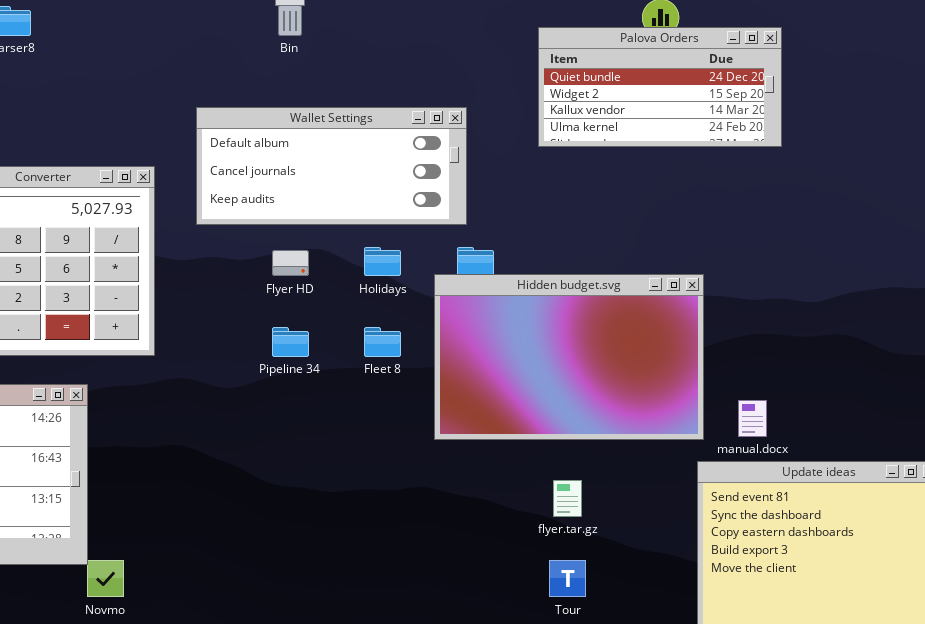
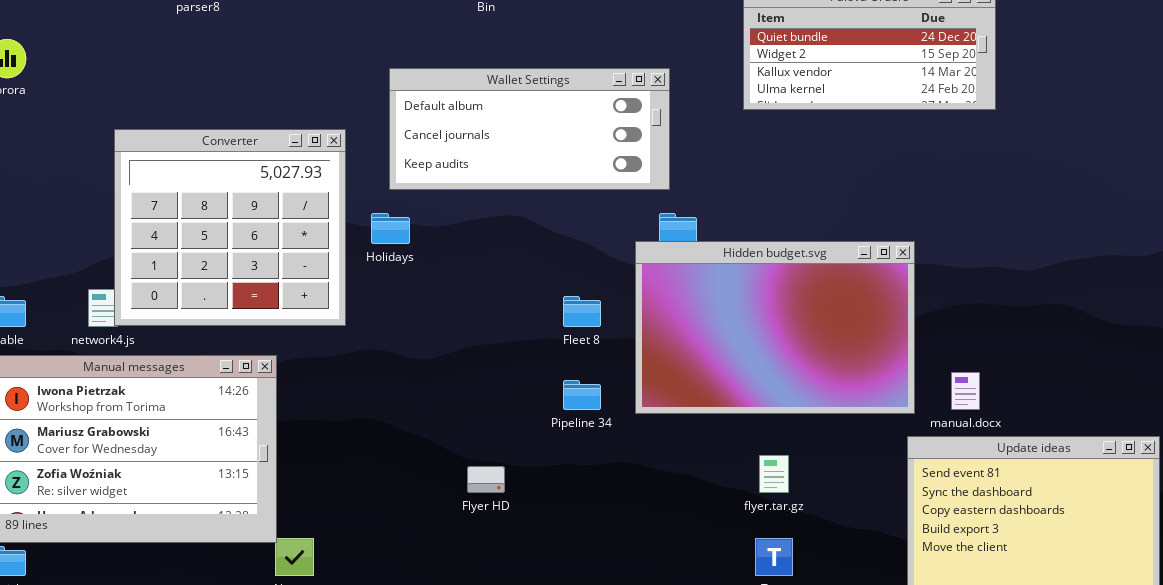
Holidays: [364,247,401,276] -> [371,213,410,244], moved
Flyer HD: [272,250,309,276] -> [467,466,505,493], moved
Pipeline 34: [272,327,309,357] -> [563,380,601,410], moved

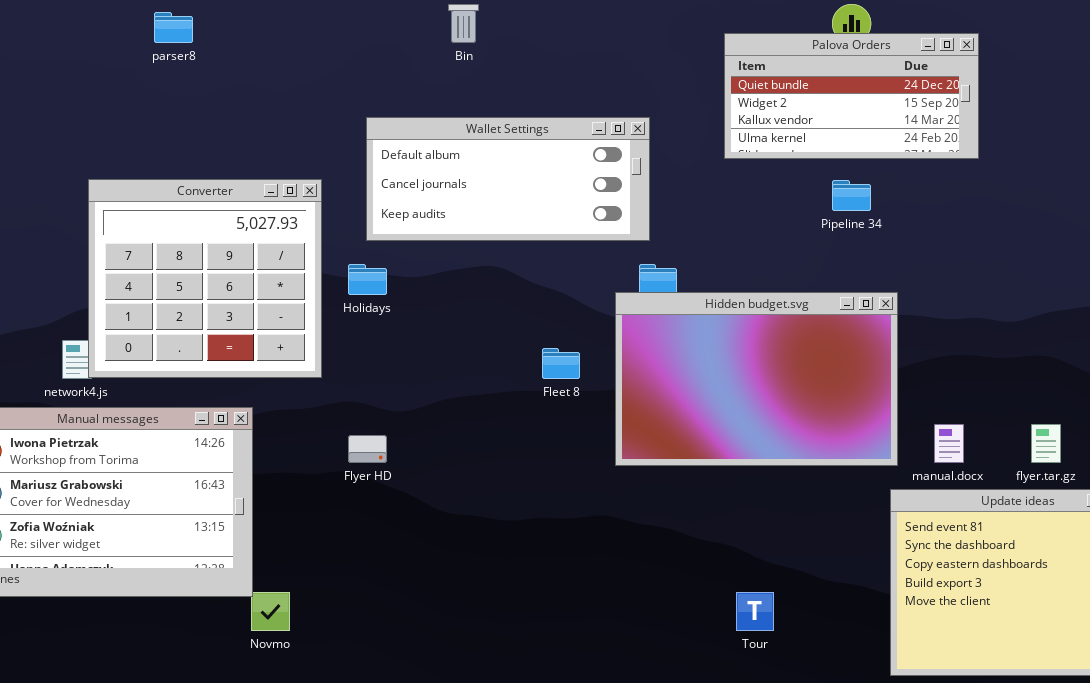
Pipeline 34: [563,380,601,410] -> [832,180,871,211], moved
flyer.tar.gz: [759,455,789,493] -> [1031,424,1061,463], moved
Flyer HD: [467,466,505,493] -> [348,435,387,463], moved

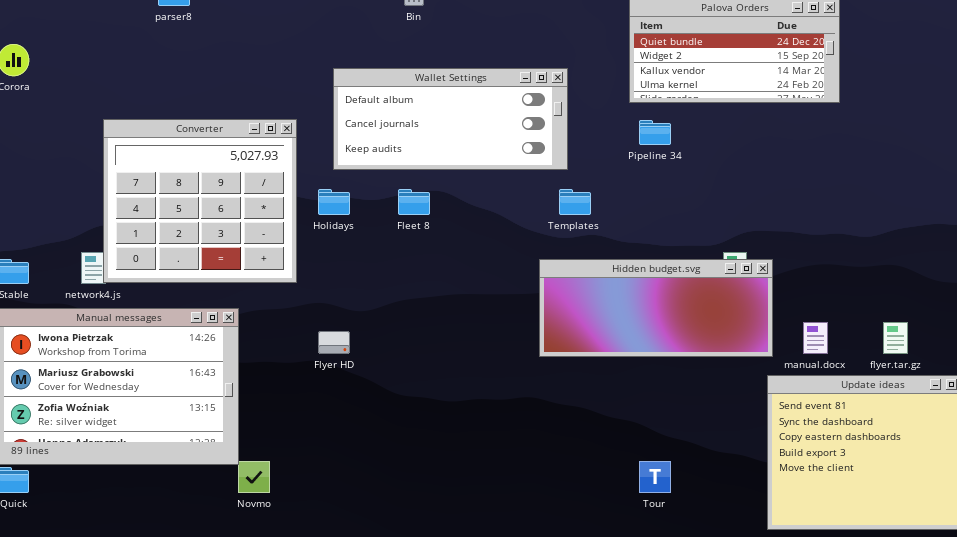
Pipeline 34: [832,180,871,211] -> [639,120,671,145], moved
Hidden budget.svg: [615,292,898,466] -> [539,259,773,357], resized
Fleet 8: [542,348,580,379] -> [398,189,430,215], moved

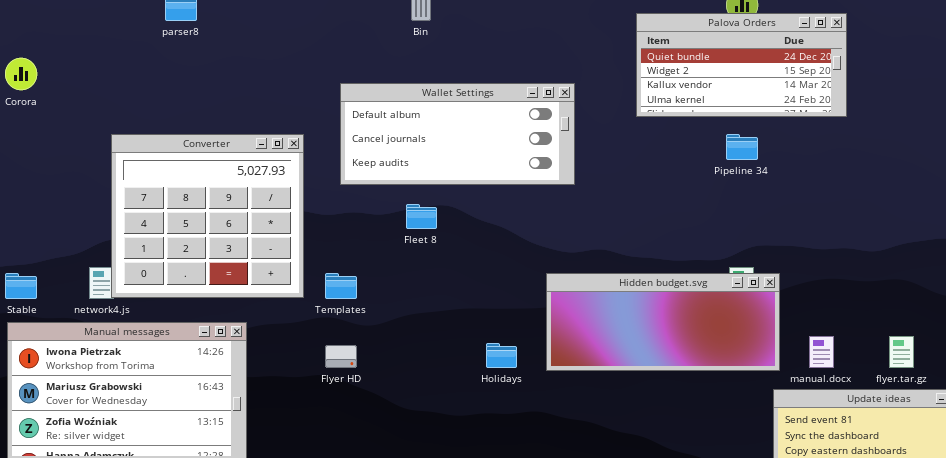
Pipeline 34: [639,120,671,145] -> [726,134,758,160], moved
Holidays: [318,189,350,215] -> [486,343,517,368], moved
Templates: [559,189,591,215] -> [325,273,357,299], moved

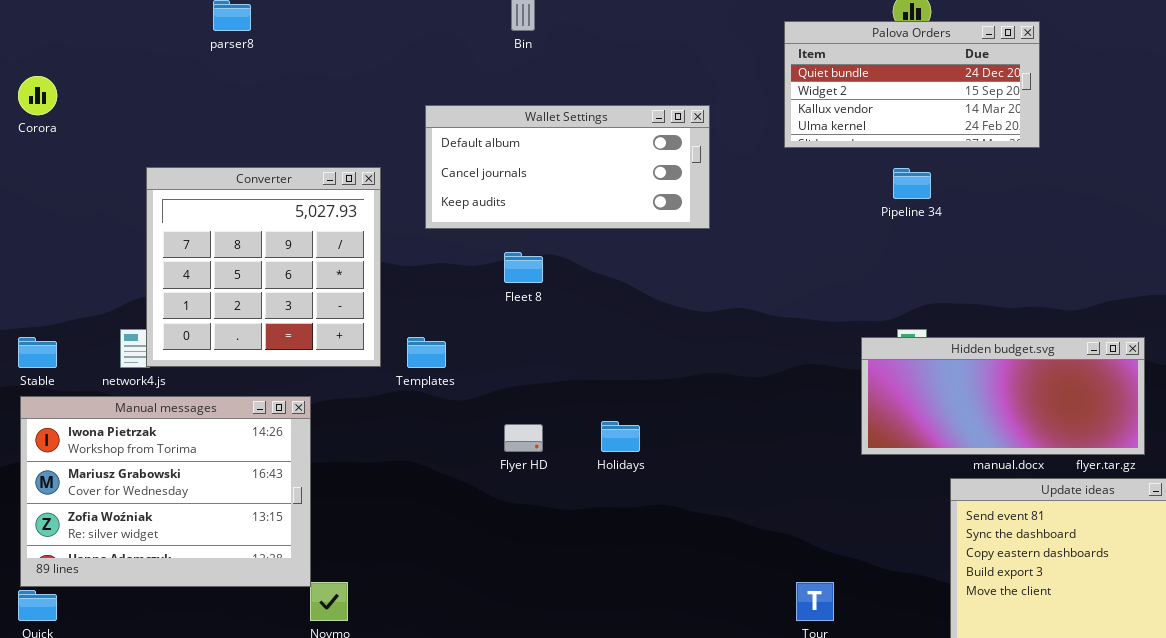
Hidden budget.svg: [546,273,780,371] -> [861,337,1145,455], moved
Flyer HD: [325,345,357,368] -> [504,424,543,452], moved

